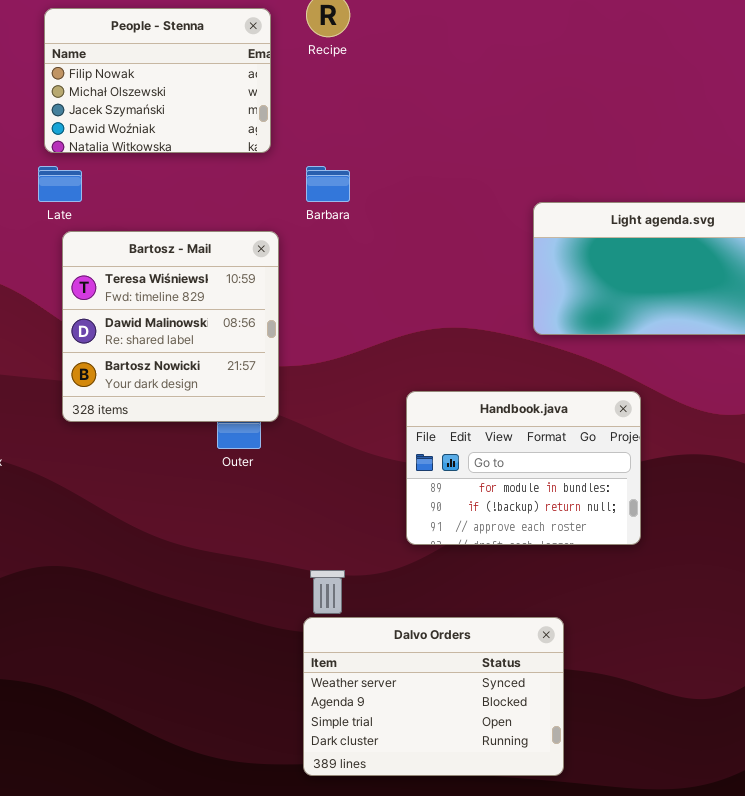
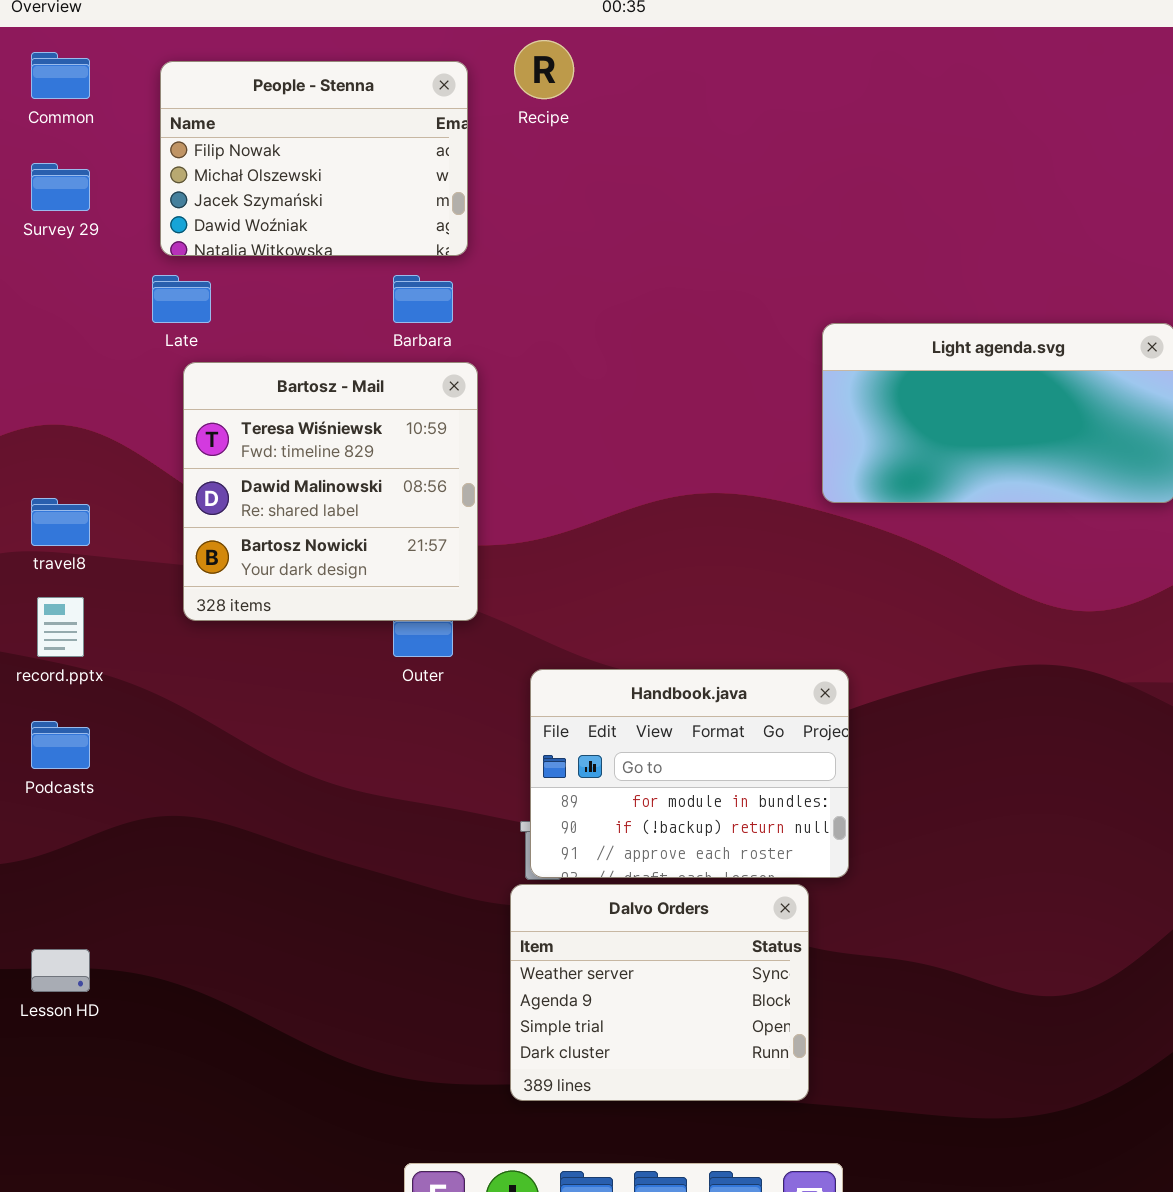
Barbara: [306,166,350,202] -> [393,275,453,323], moved
Handbook.java: [406,391,641,545] -> [530,669,849,878], moved
Dalvo Orders: [303,617,564,776] -> [510,884,809,1101], resized

